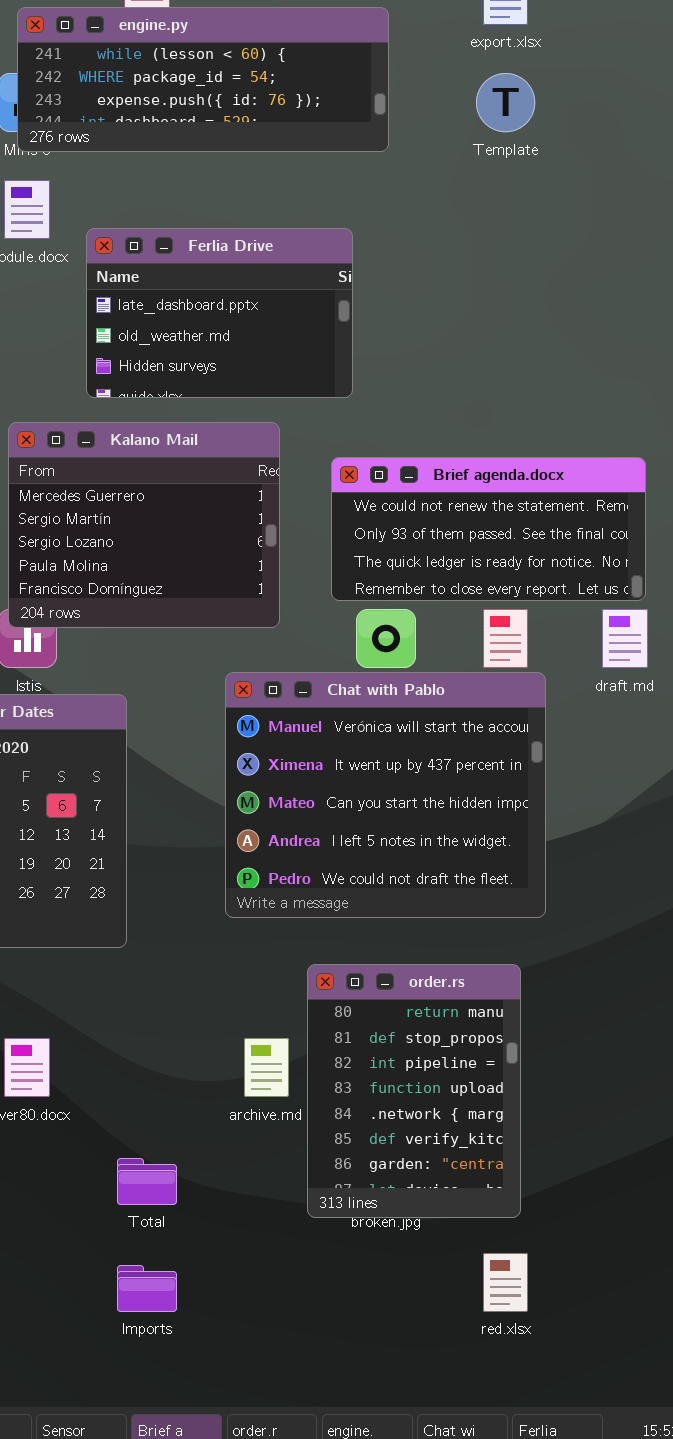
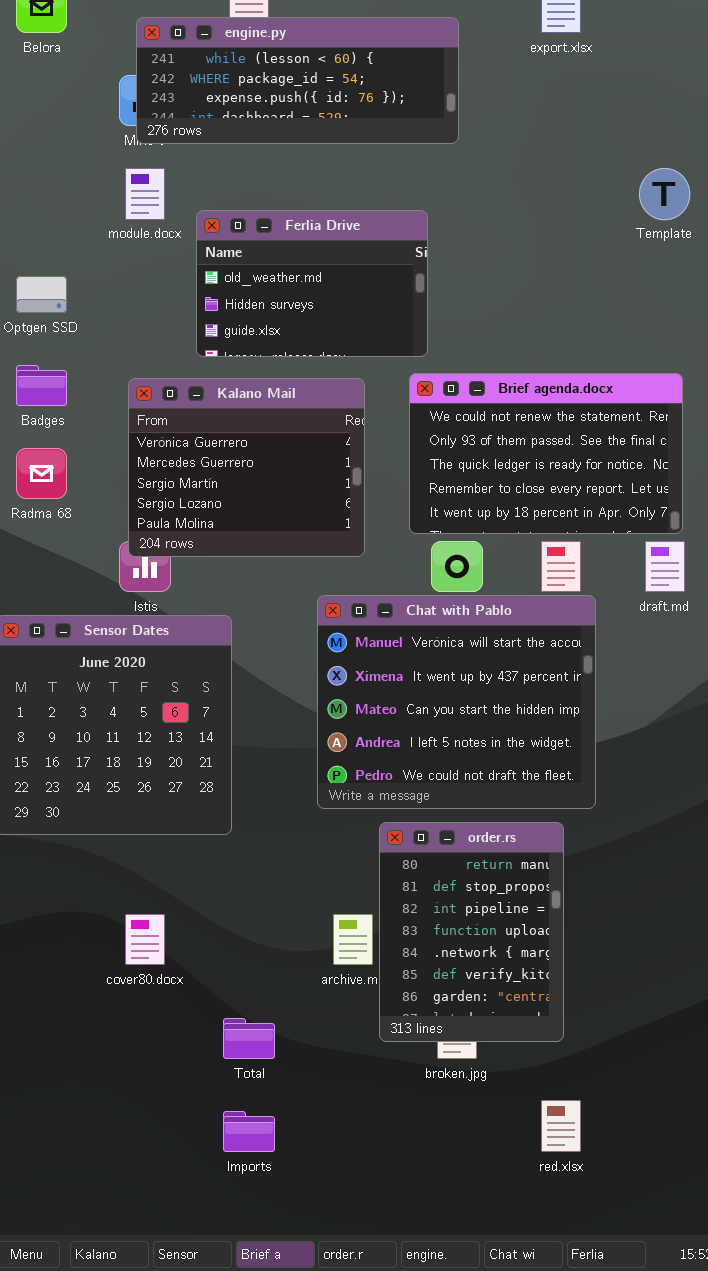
Template: [476,73,535,132] -> [639,168,690,220], moved
Ferlia Drive: [86,228,353,398] -> [196,210,428,357], scrolled down 1 row
Kalano Mail: [8,422,280,628] -> [128,378,365,557], scrolled up 1 row
Brief agenda.docx: [331,457,646,601] -> [409,373,683,534], resized
order.rs: [307,964,521,1218] -> [379,822,564,1042], moved

